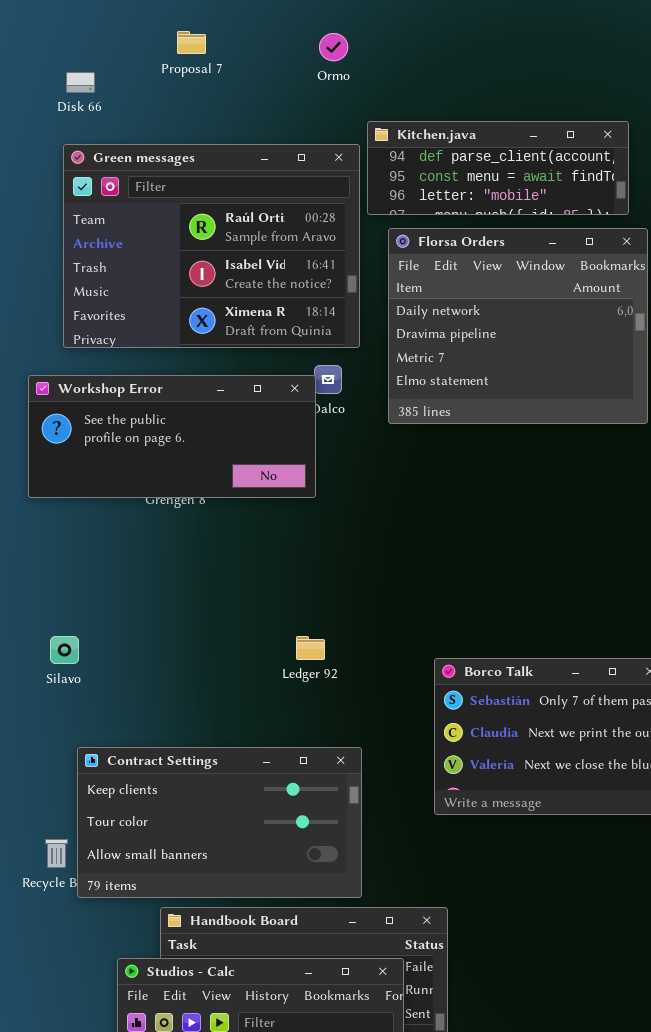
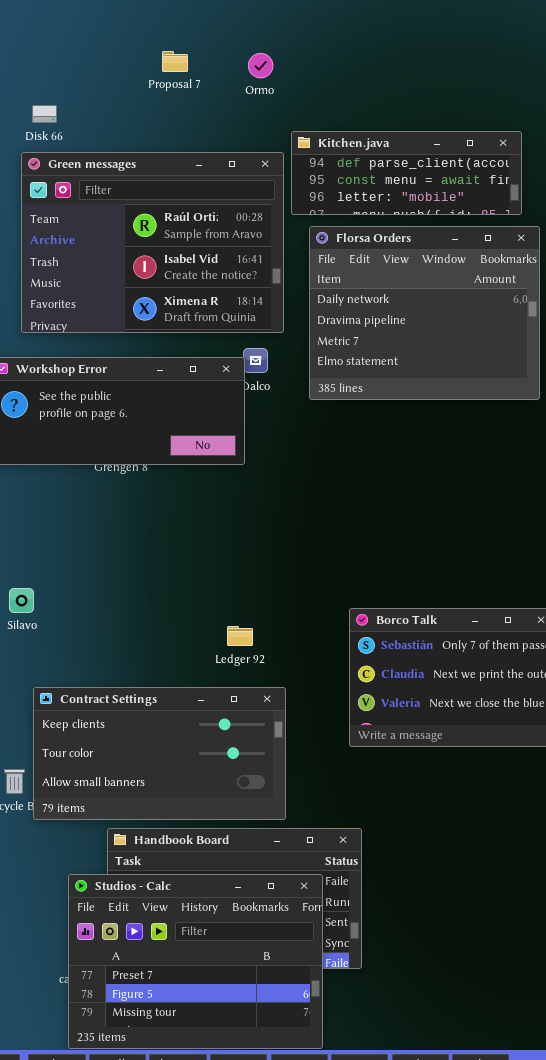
Proposal 7: [177,31,206,54] -> [162,51,188,72], moved
Disk 66: [66,72,95,93] -> [32,105,57,123], moved
Ledger 92: [296,636,325,660] -> [227,626,253,646], moved

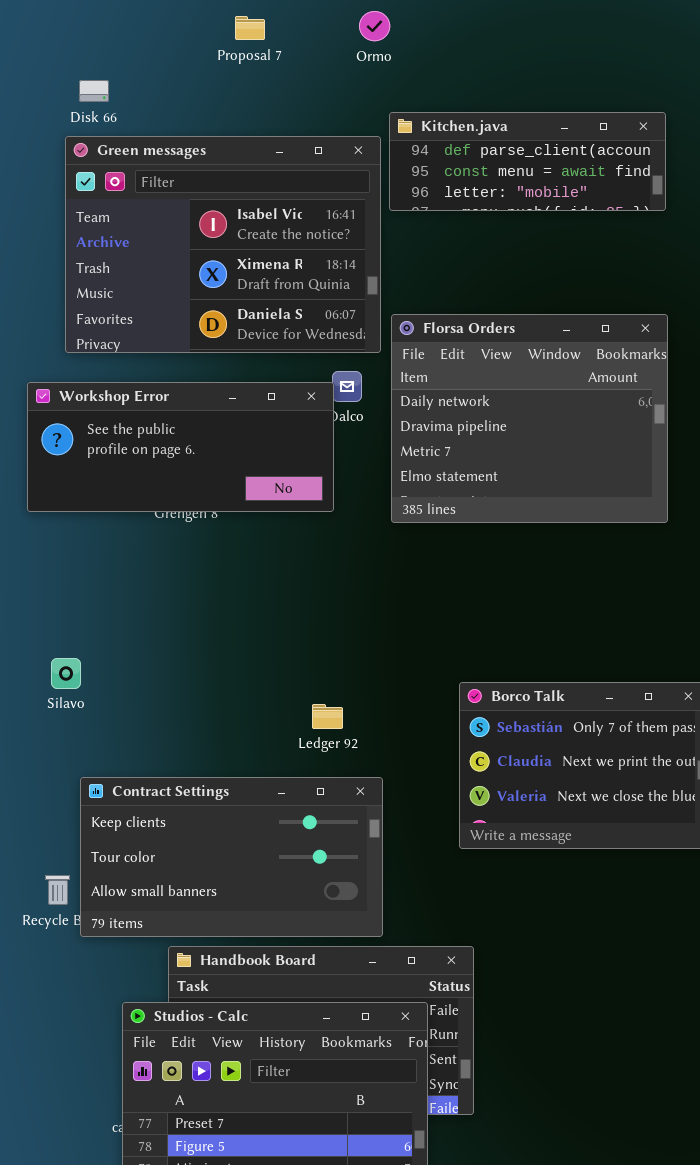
Ormo: [248,53,273,78] -> [359,11,390,41], moved
Green messages: [21,152,284,333] -> [65,136,381,353], scrolled down 1 row
Florsa Orders: [309,226,540,400] -> [391,314,668,523], moved

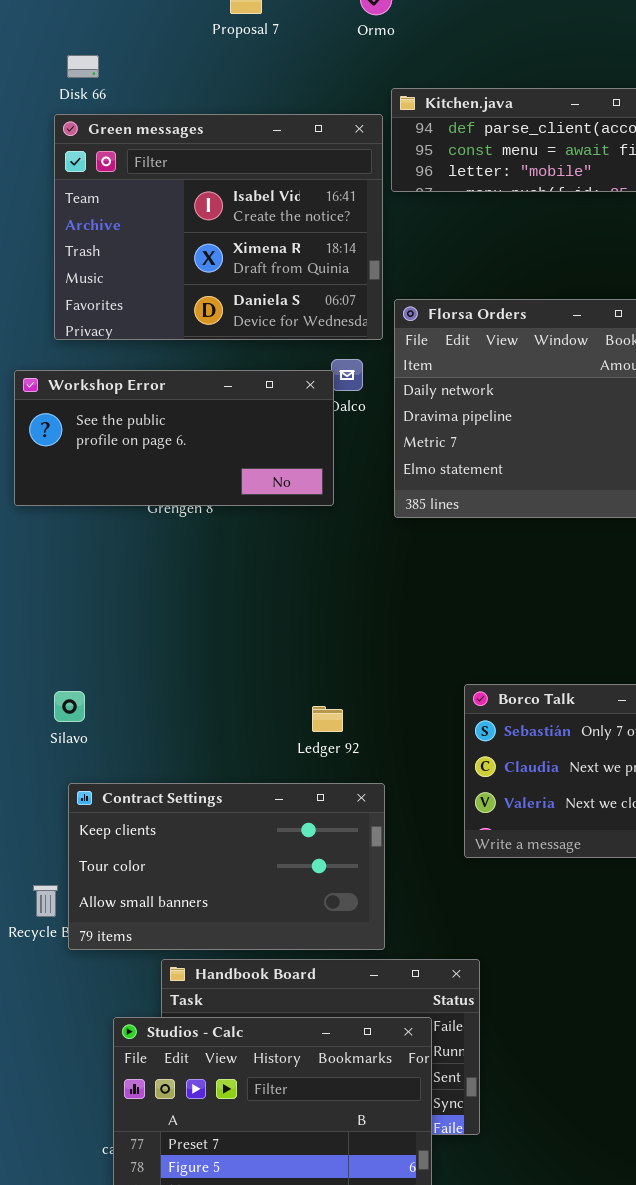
Silavo: [51,658,81,689] -> [54,691,85,722], moved

